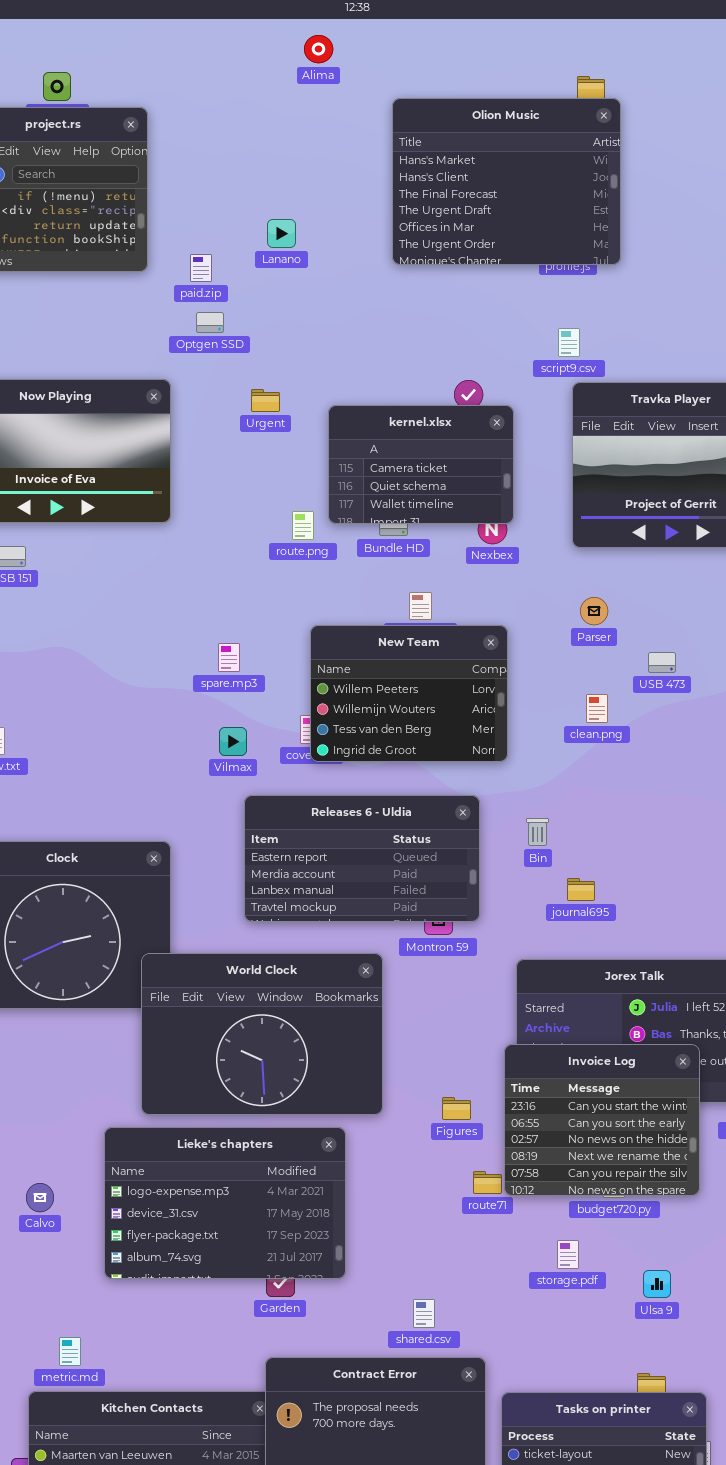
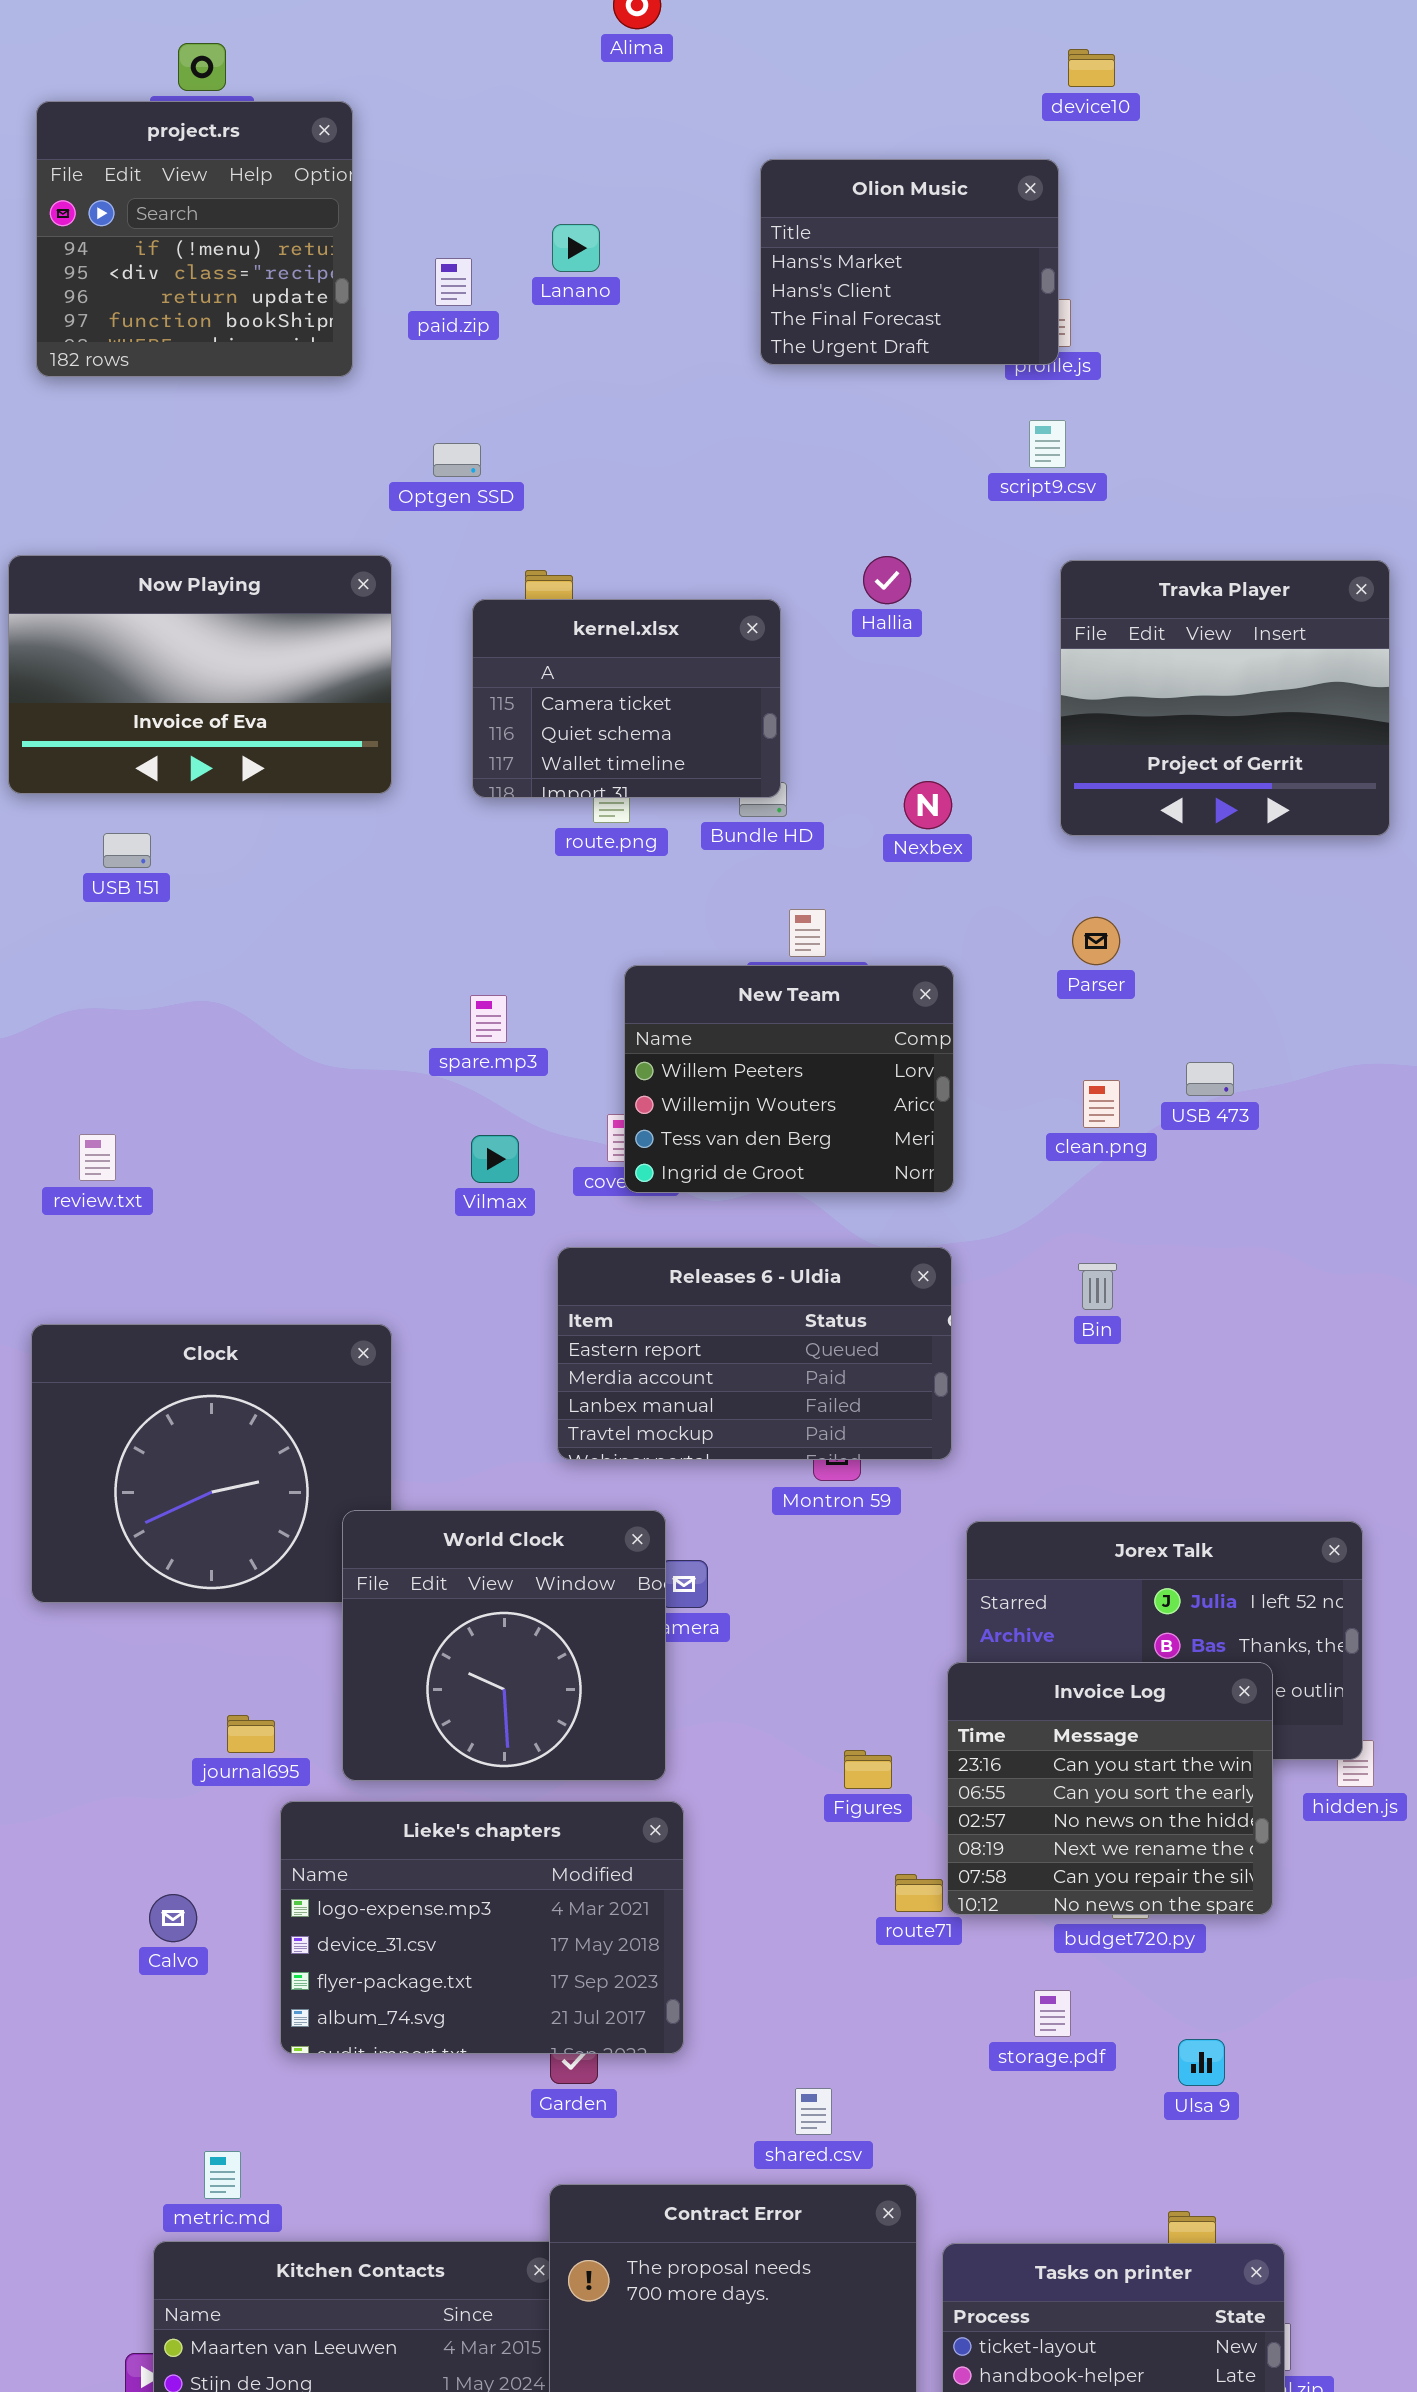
Olion Music: [392,98,621,265] -> [760,159,1059,365], resized
Lanano: [267,219,296,248] -> [552,224,600,272], moved
paid.zip: [190,254,212,282] -> [435,258,472,306], moved
script9.csv: [558,328,580,357] -> [1029,420,1066,468], moved
kernel.xlsx: [328,405,514,524] -> [472,599,781,798], moved
USB 473: [648,652,676,673] -> [1186,1062,1234,1096], moved
Releases 6 - Uldia: [244,795,480,922] -> [557,1247,952,1460], moved
Bin: [526,818,549,846] -> [1078,1263,1117,1310], moved
journal695: [567,878,595,901] -> [227,1715,275,1753], moved
World Clock: [141,953,383,1115] -> [342,1510,666,1781], resized

